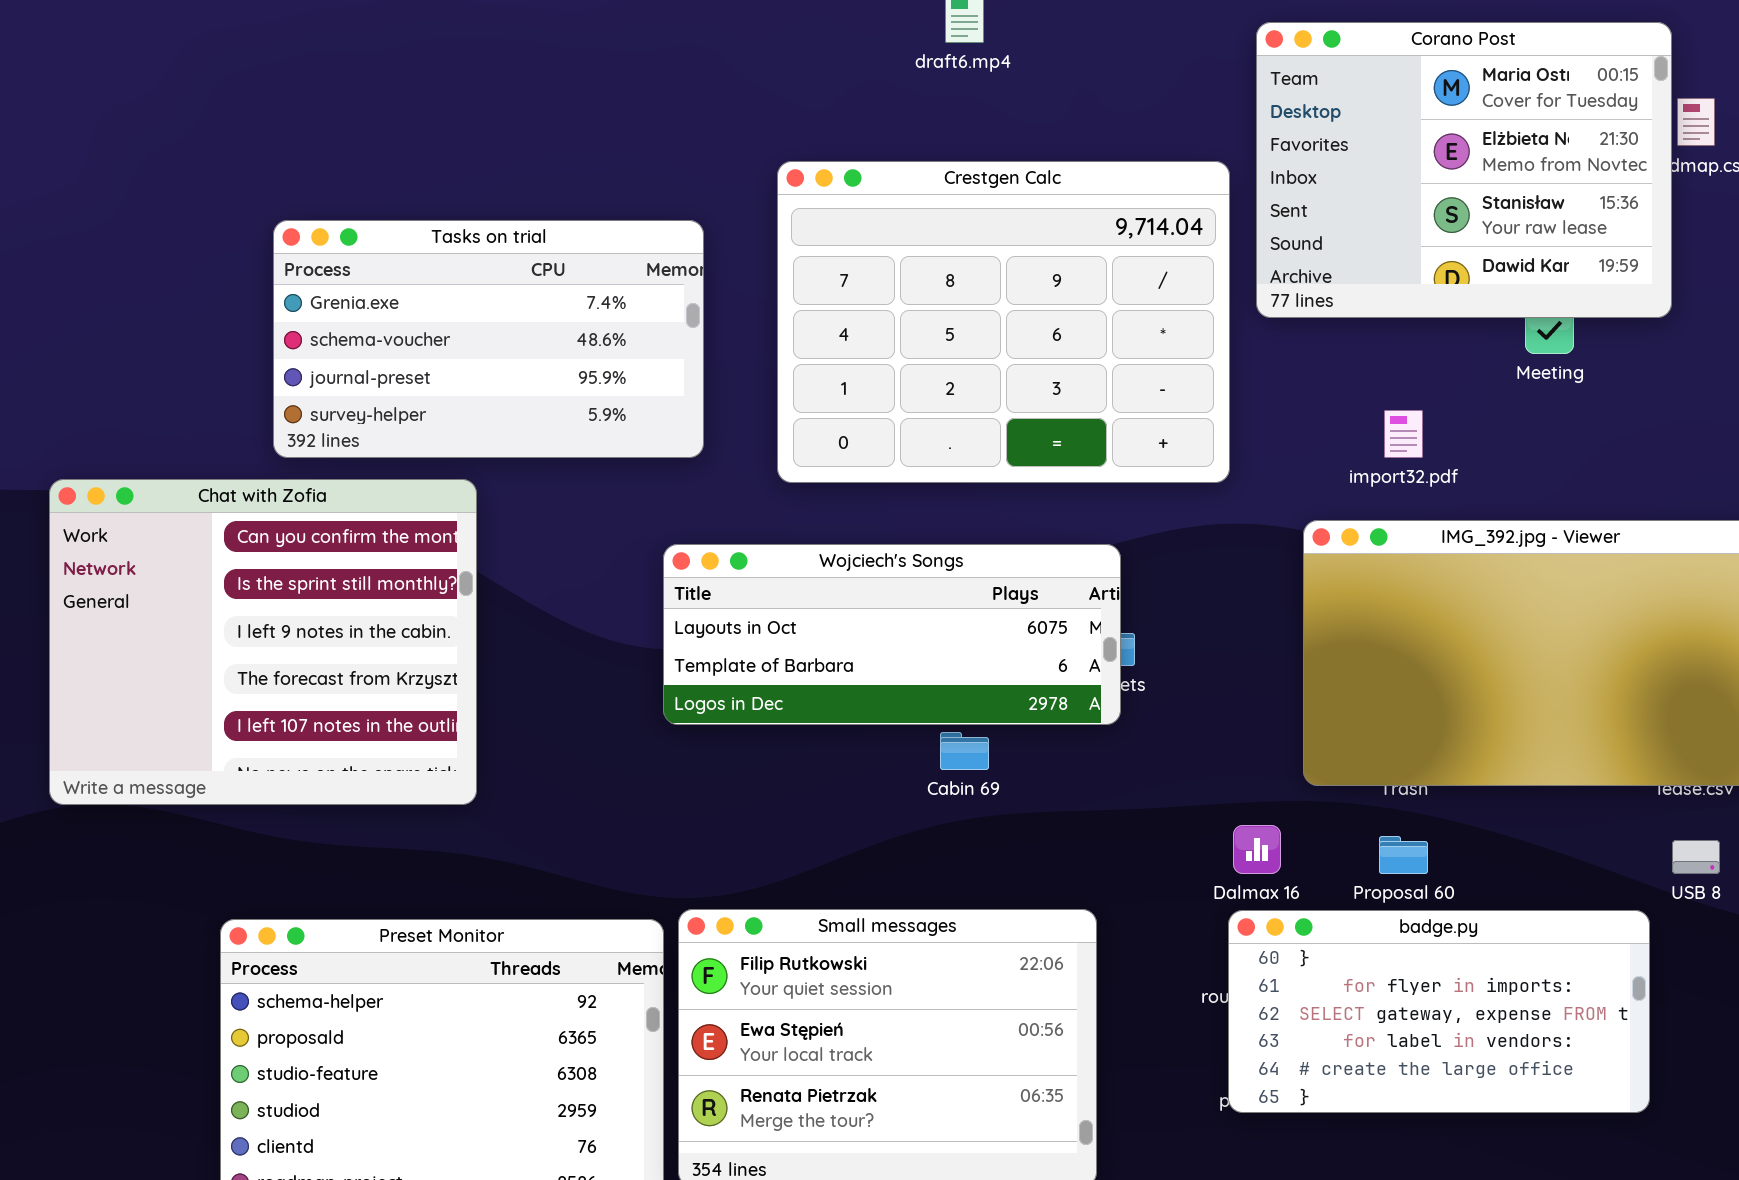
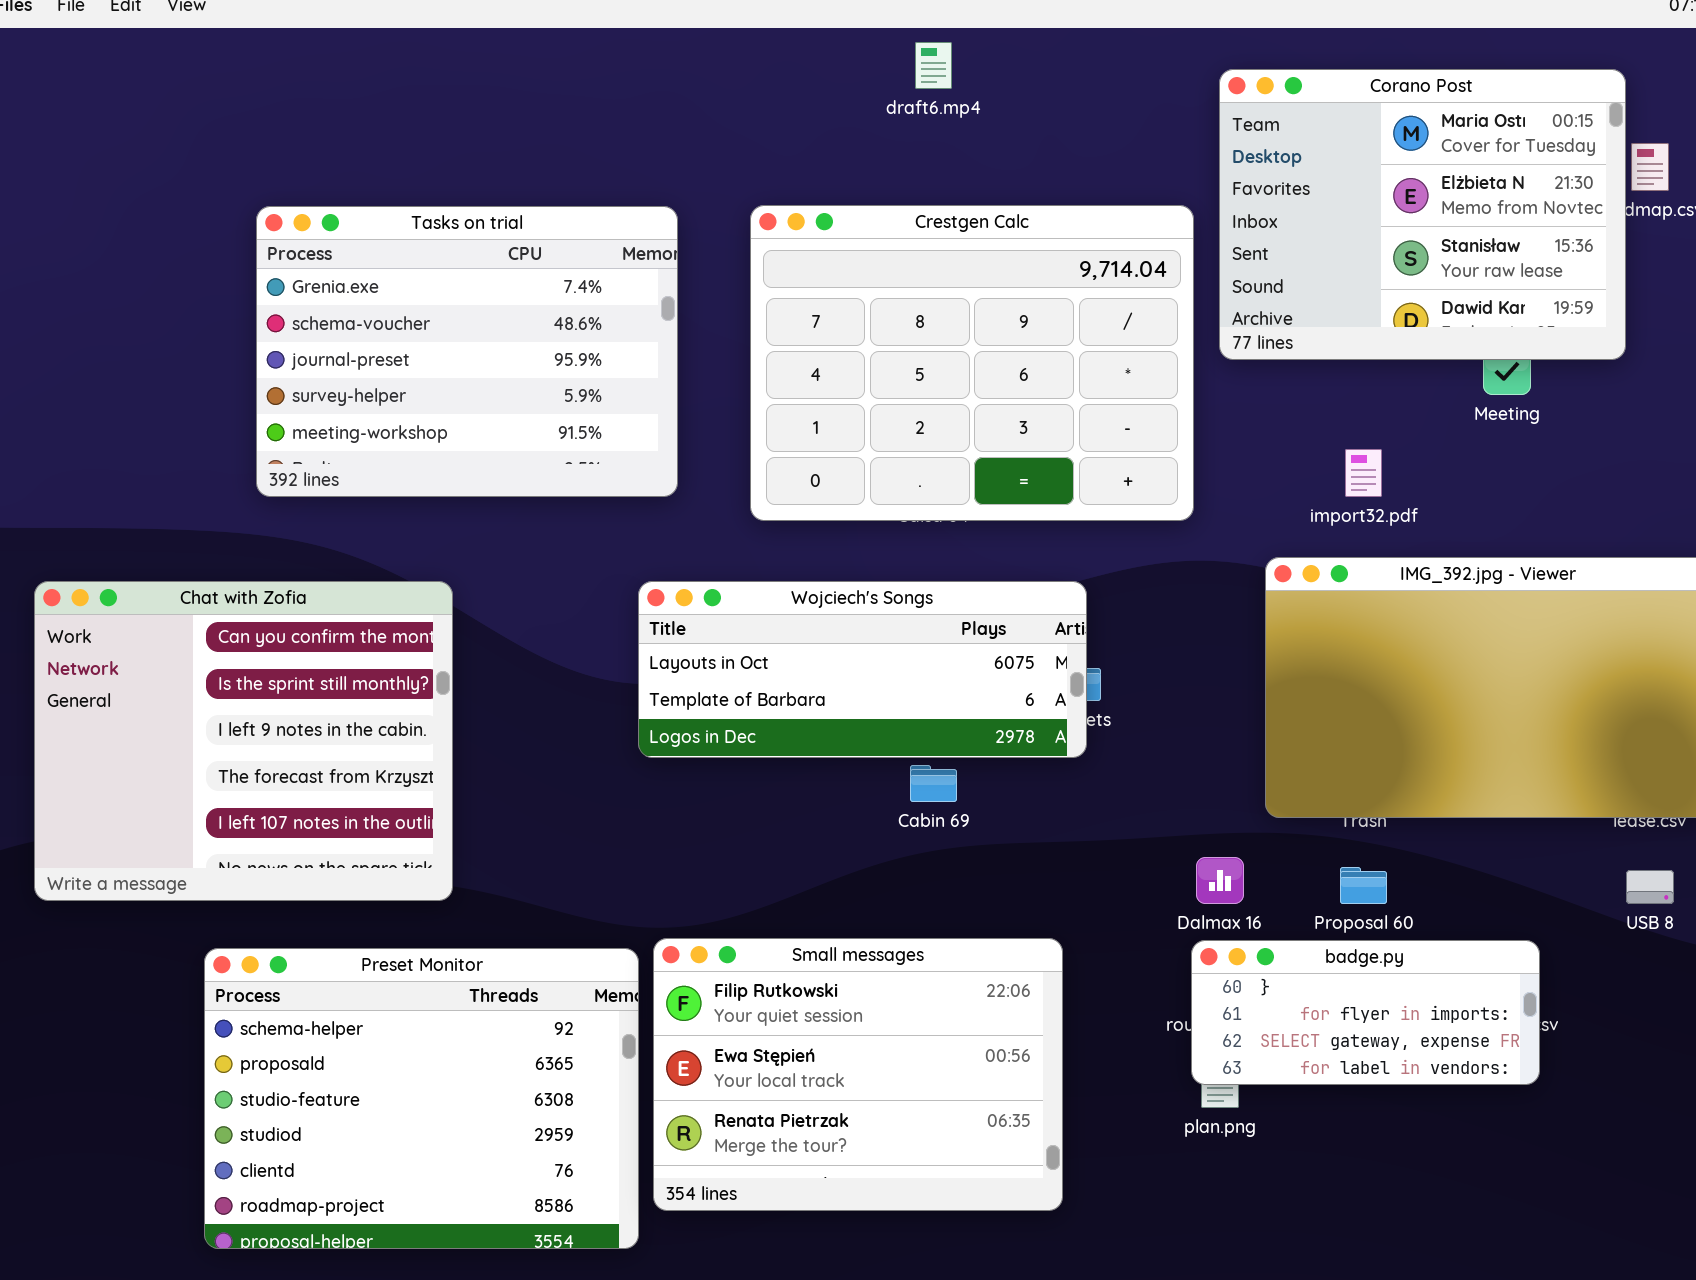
Tasks on trial: [273,220,704,458] -> [256,206,678,497], resized
Chat with Zofia: [49,479,477,805] -> [34,581,453,901], moved
badge.py: [1228,910,1650,1113] -> [1191,940,1540,1085], resized

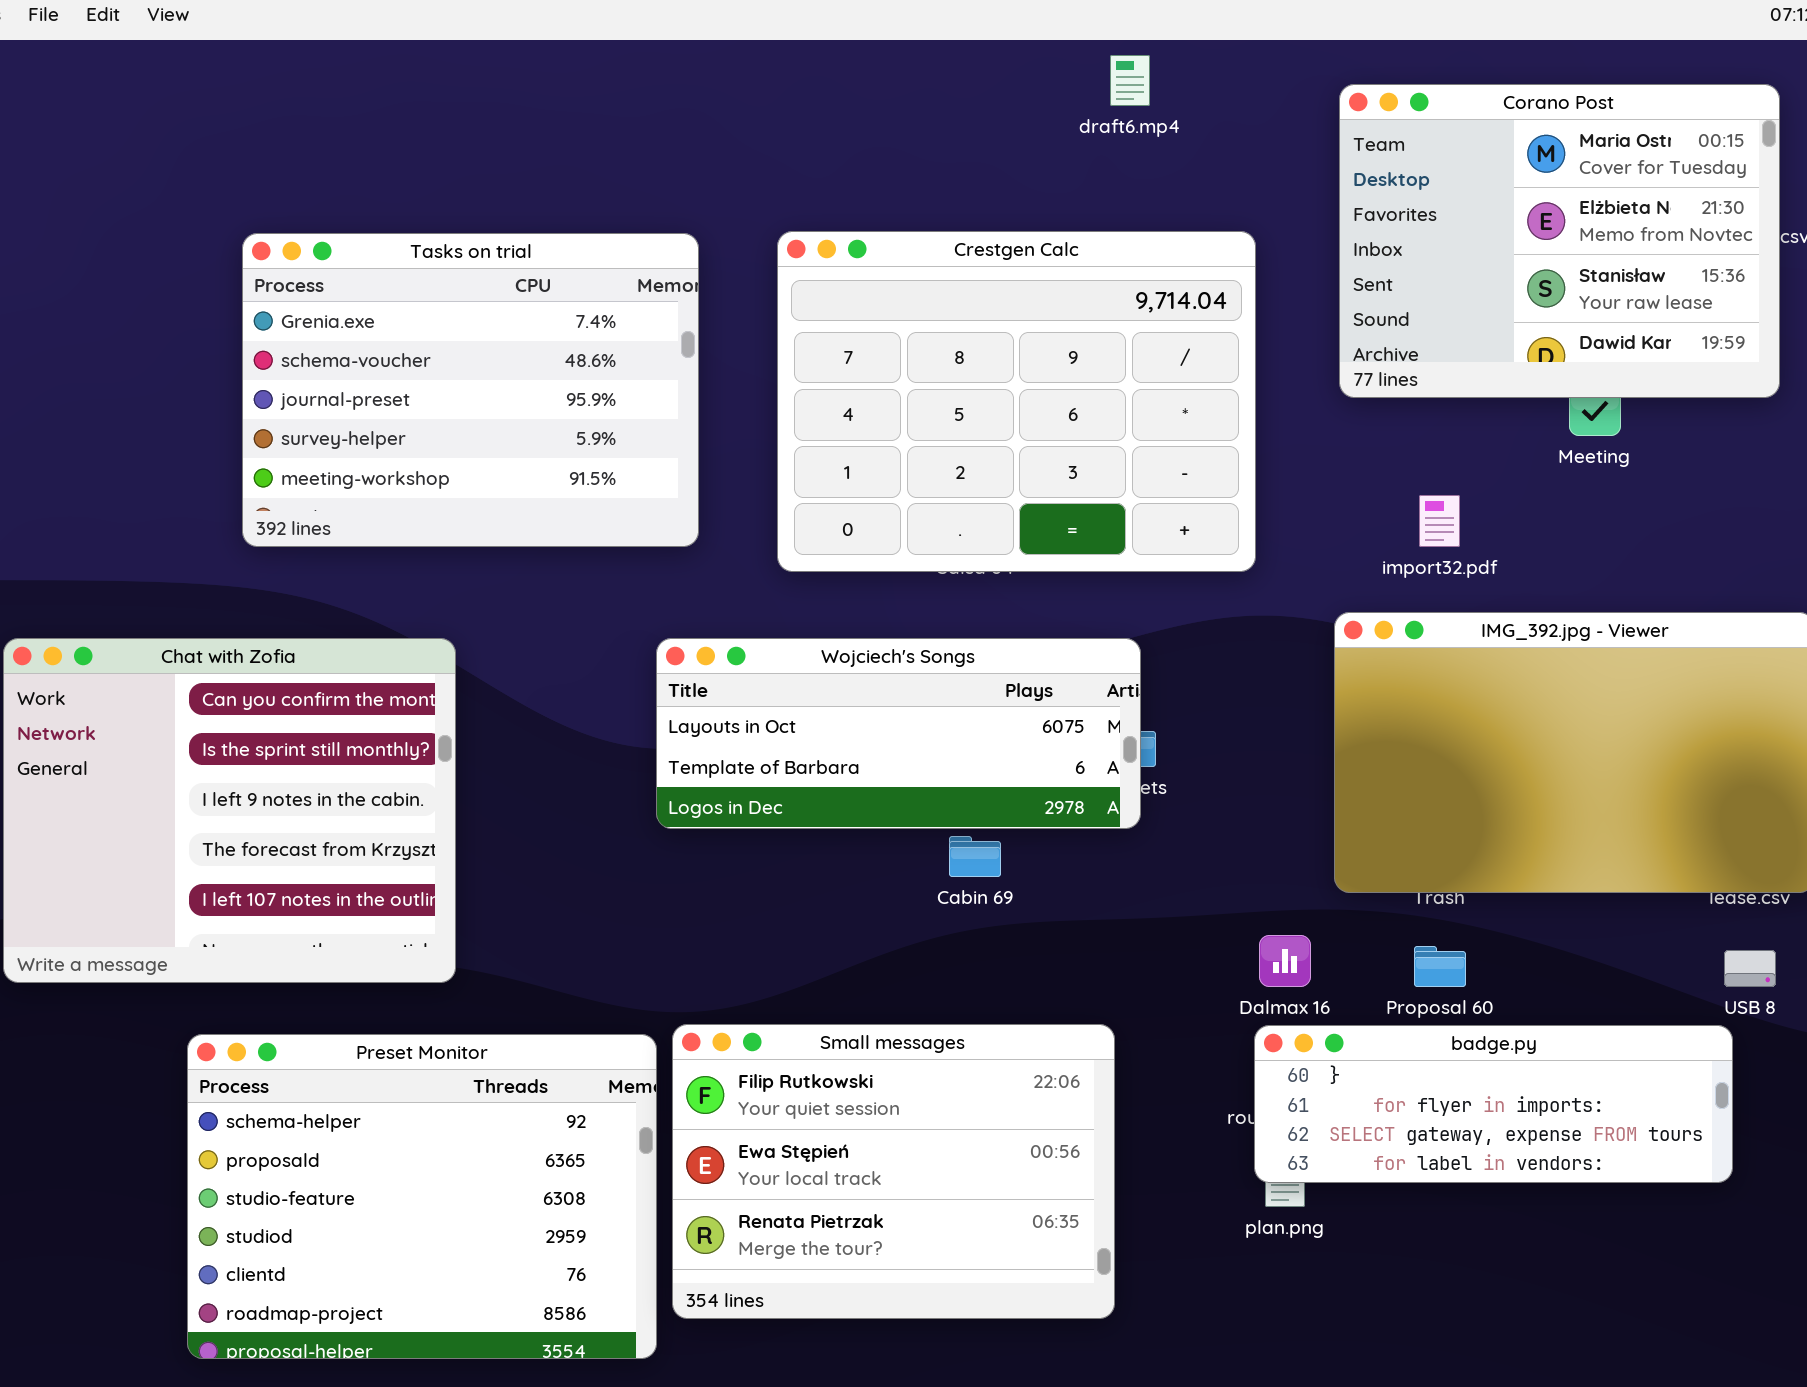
draft6.mp4: [915,42,952,89] -> [1110,55,1150,106], moved
Corano Post: [1219,69,1626,360] -> [1339,84,1780,398], moved
badge.py: [1191,940,1540,1085] -> [1254,1025,1733,1183], resized

